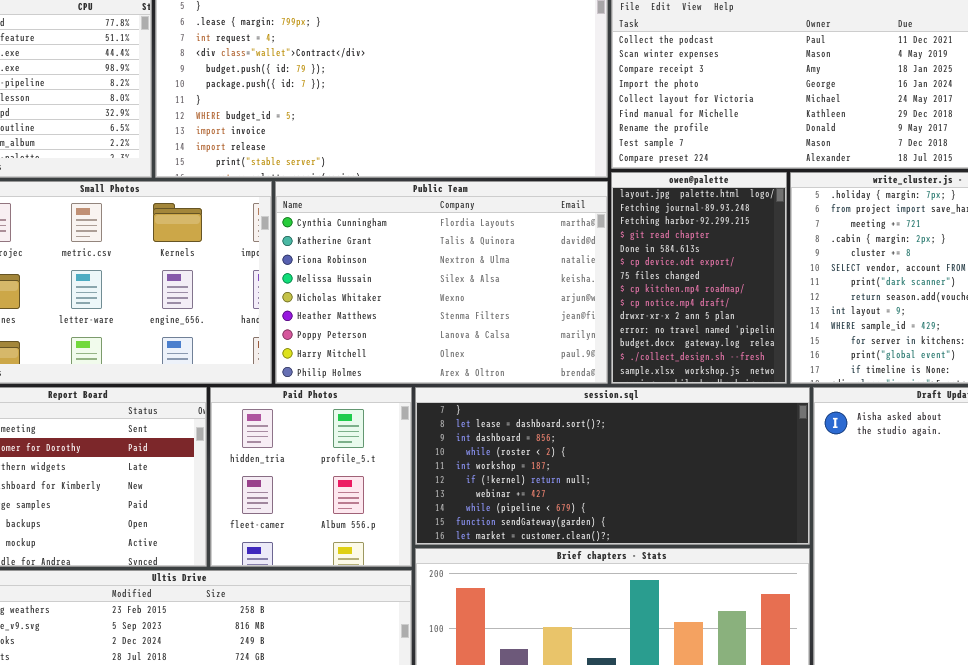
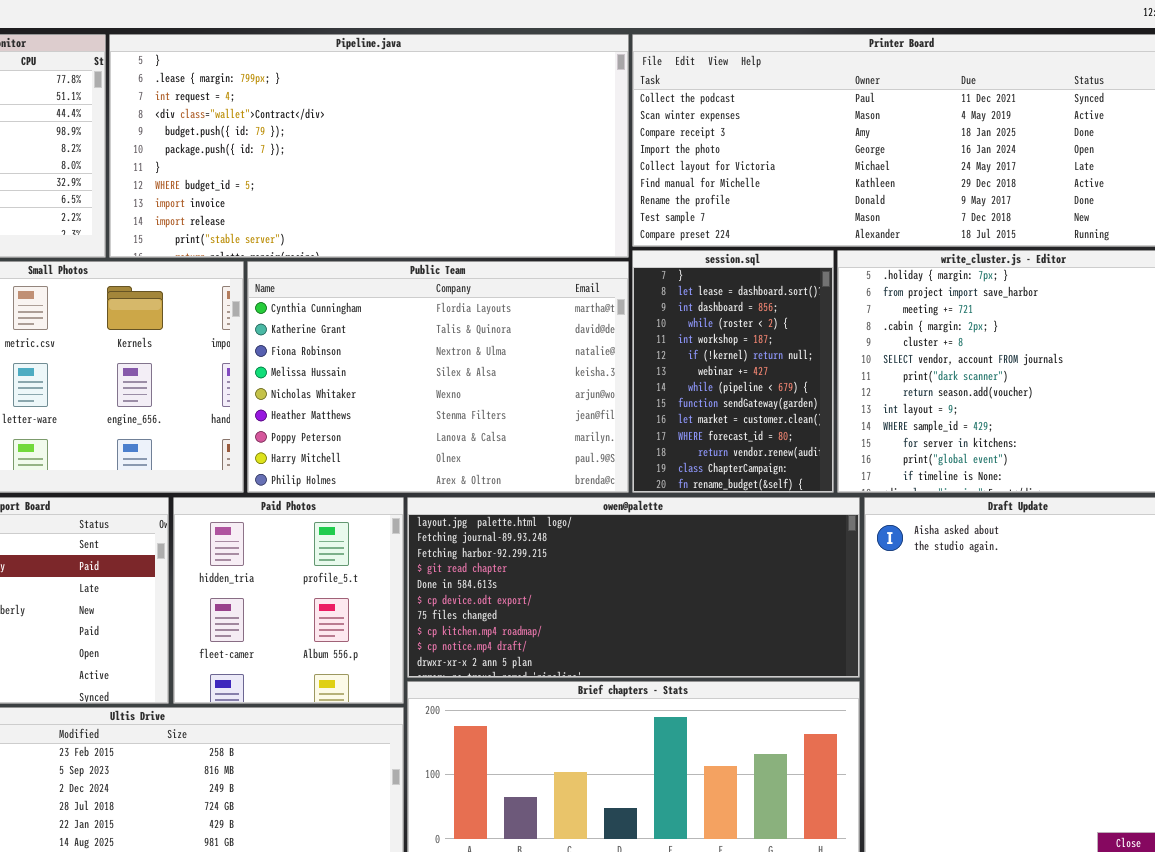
owen@palette: [611,172,787,384] -> [407,497,860,678], moved, resized
session.sql: [415,387,810,545] -> [632,250,834,493], moved, resized

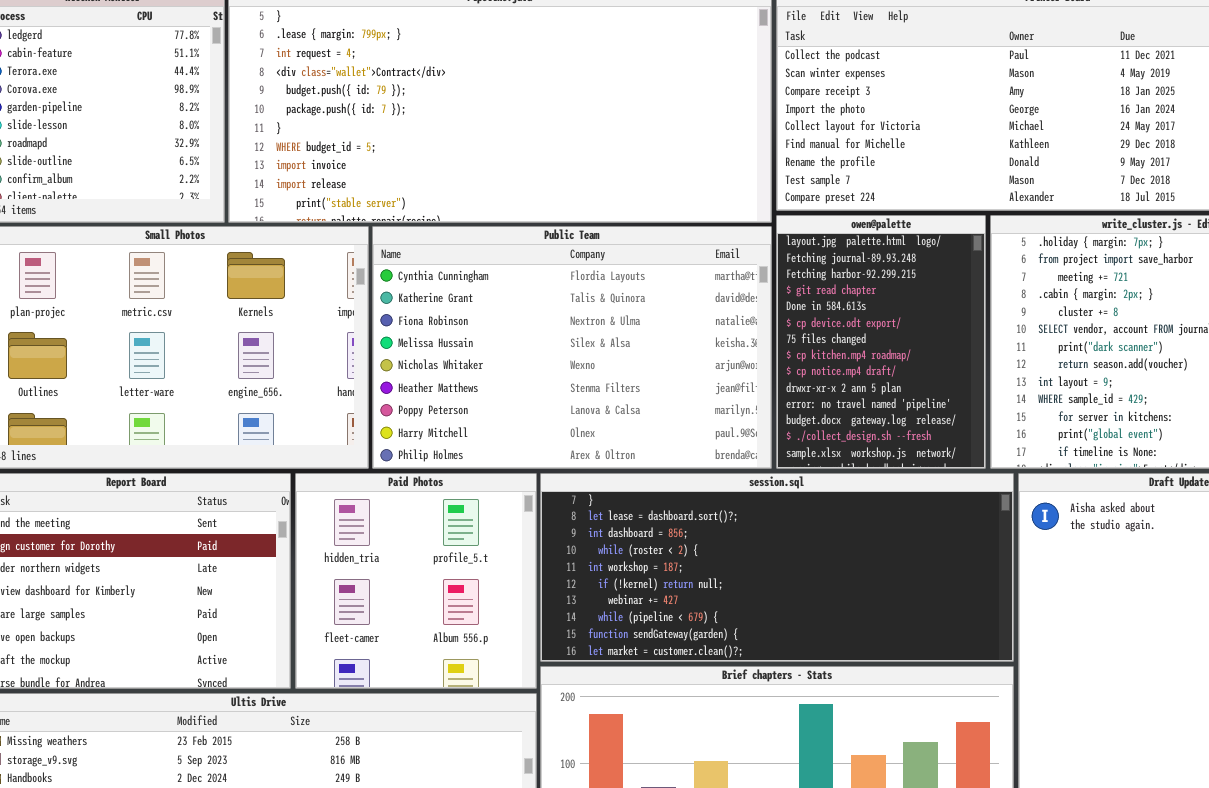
session.sql: [632,250,834,493] -> [540,473,1014,662], moved, resized
owen@palette: [407,497,860,678] -> [776,215,986,469], moved, resized

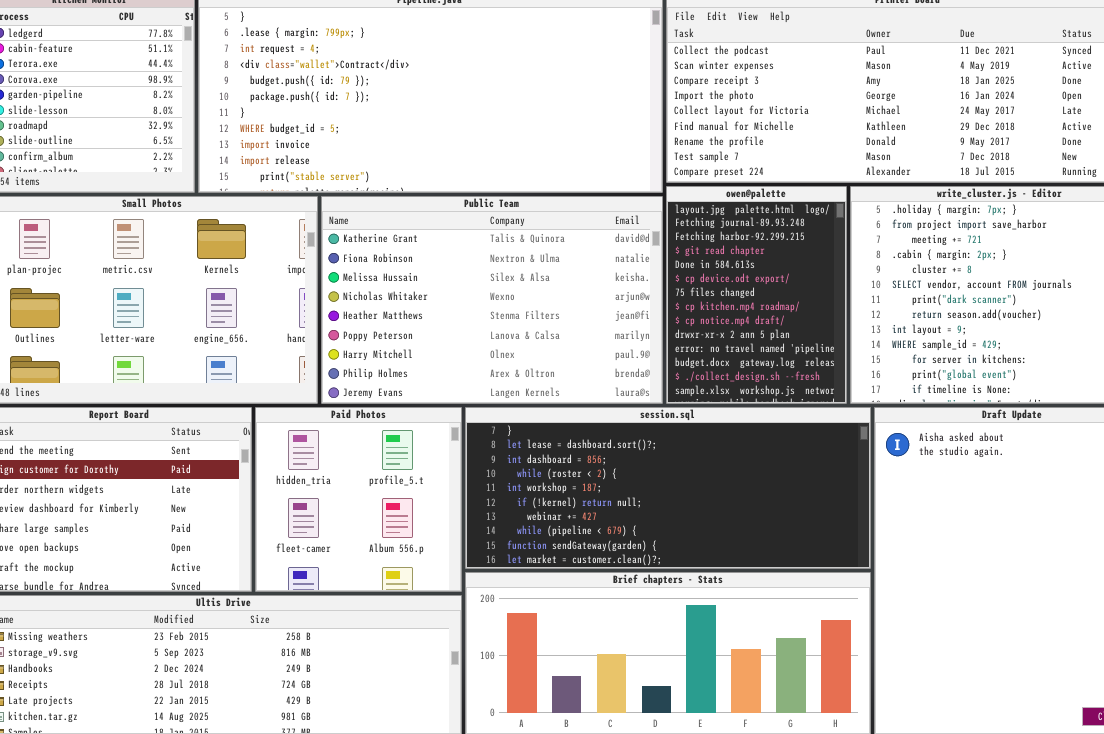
Public Team: [372,226,772,469] -> [321,196,663,404], scrolled down 1 row

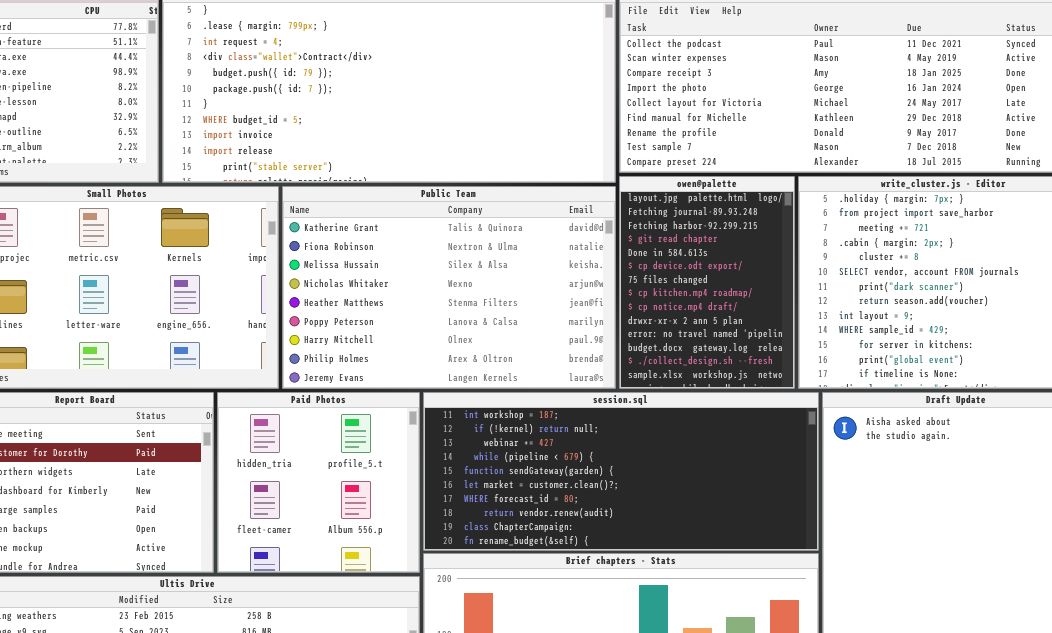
session.sql: [465,407,871,569] -> [423,392,819,551], scrolled down 4 rows

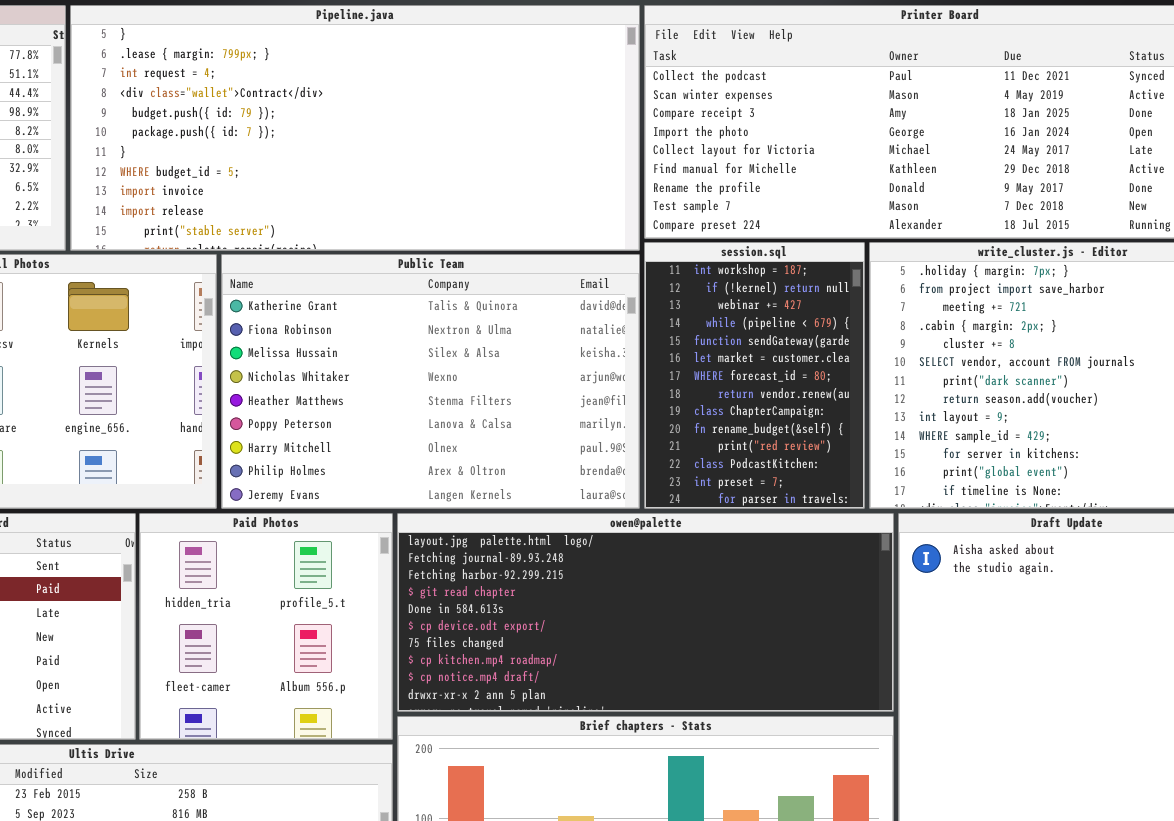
owen@palette: [619,176,795,389] -> [397,513,894,712], moved, resized
session.sql: [423,392,819,551] -> [644,242,865,509], moved, resized

